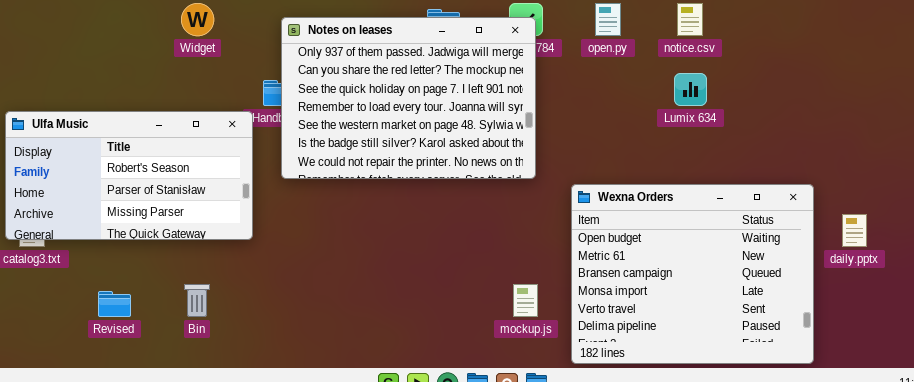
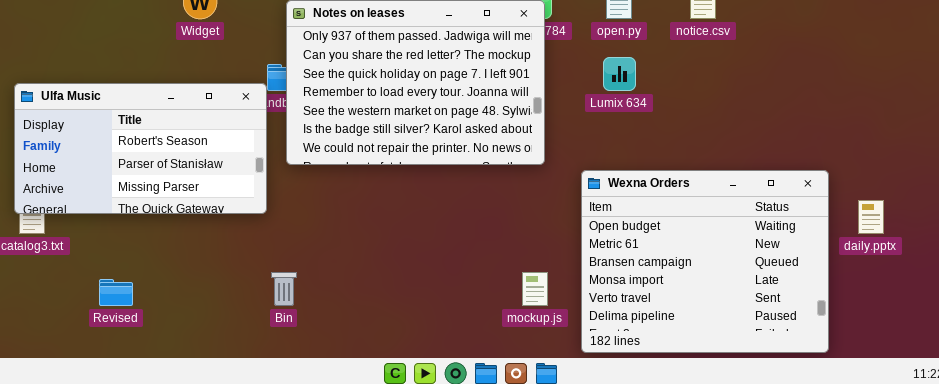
Lumix 634: [674,73,707,106] -> [603,57,636,91], moved
Ulfa Music: [5,111,253,240] -> [14,83,267,214], moved
Bin: [184,284,210,317] -> [271,272,297,306], moved

